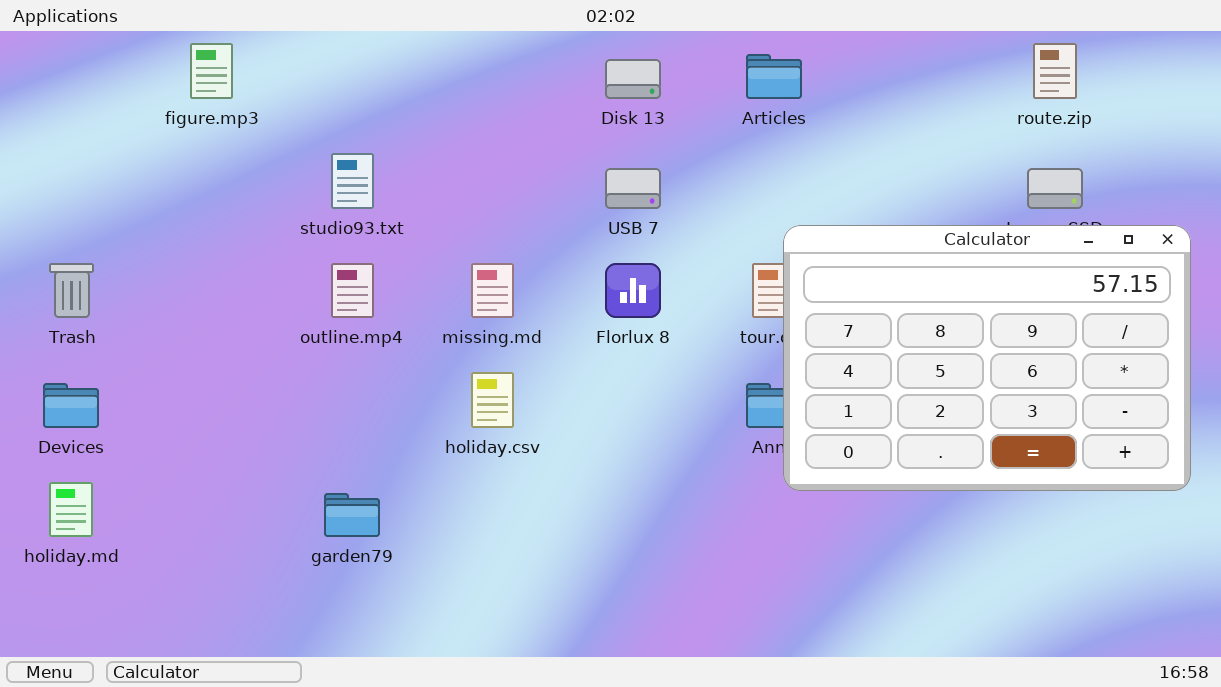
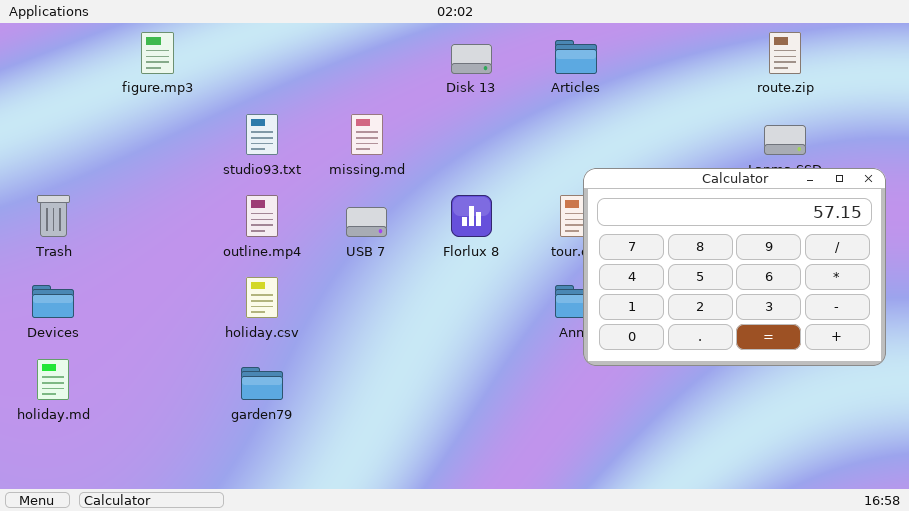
USB 7: [605,168,661,209] -> [346,207,387,237], moved
missing.md: [471,263,514,318] -> [351,114,383,155], moved
holiday.csv: [471,372,514,428] -> [246,277,278,318], moved

